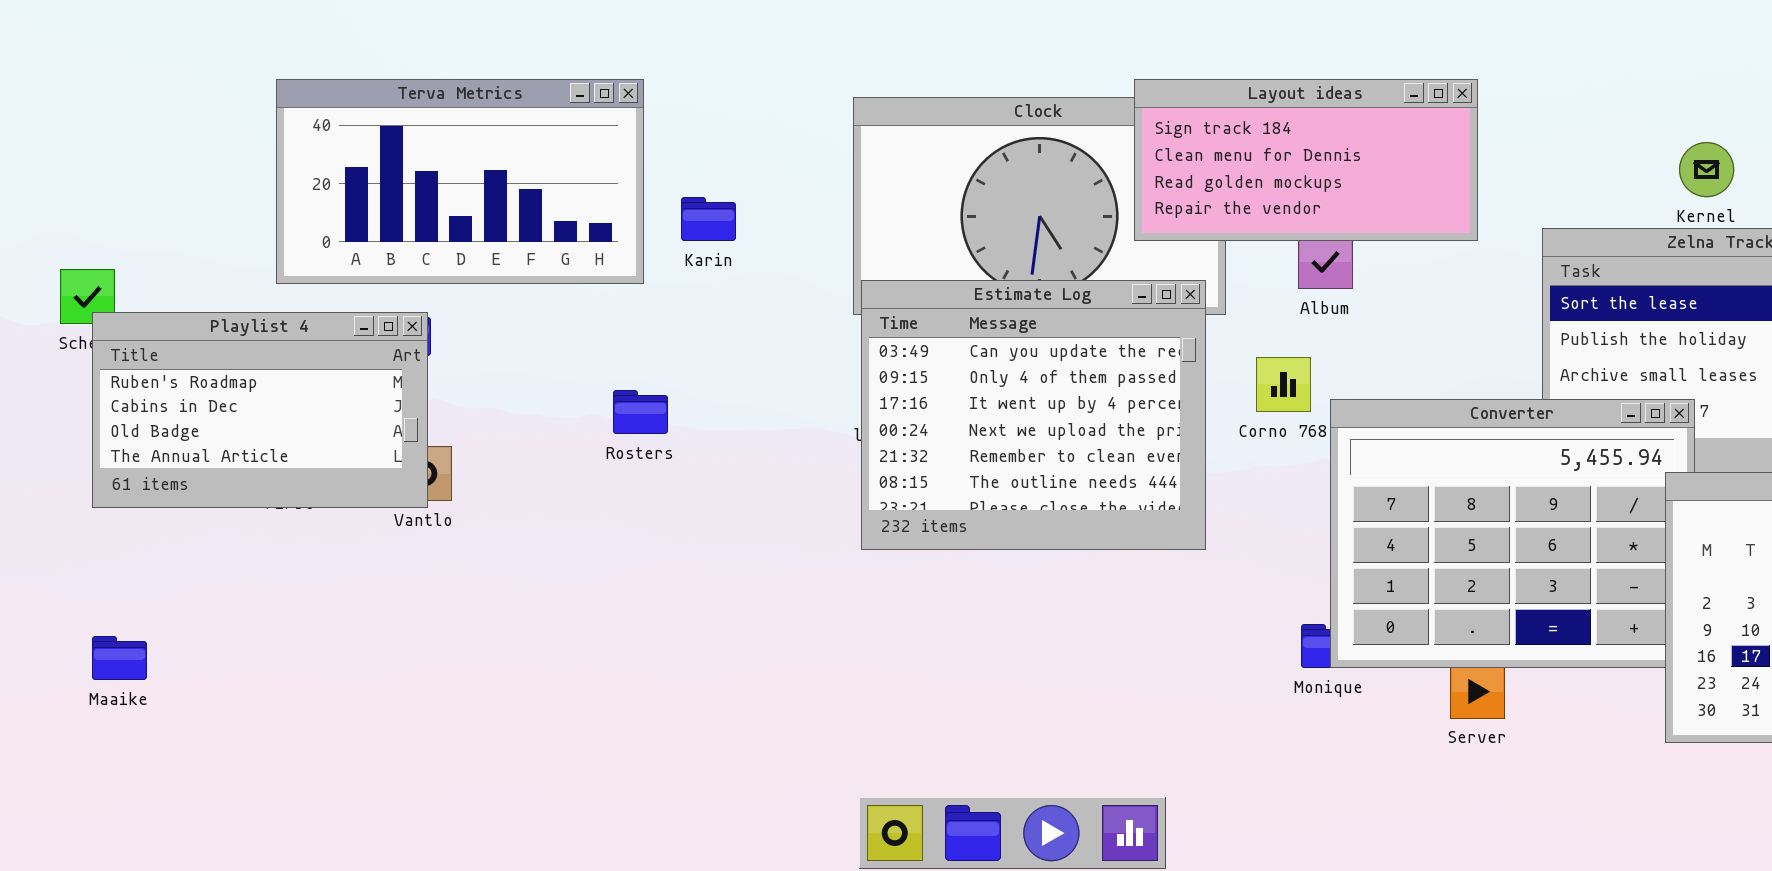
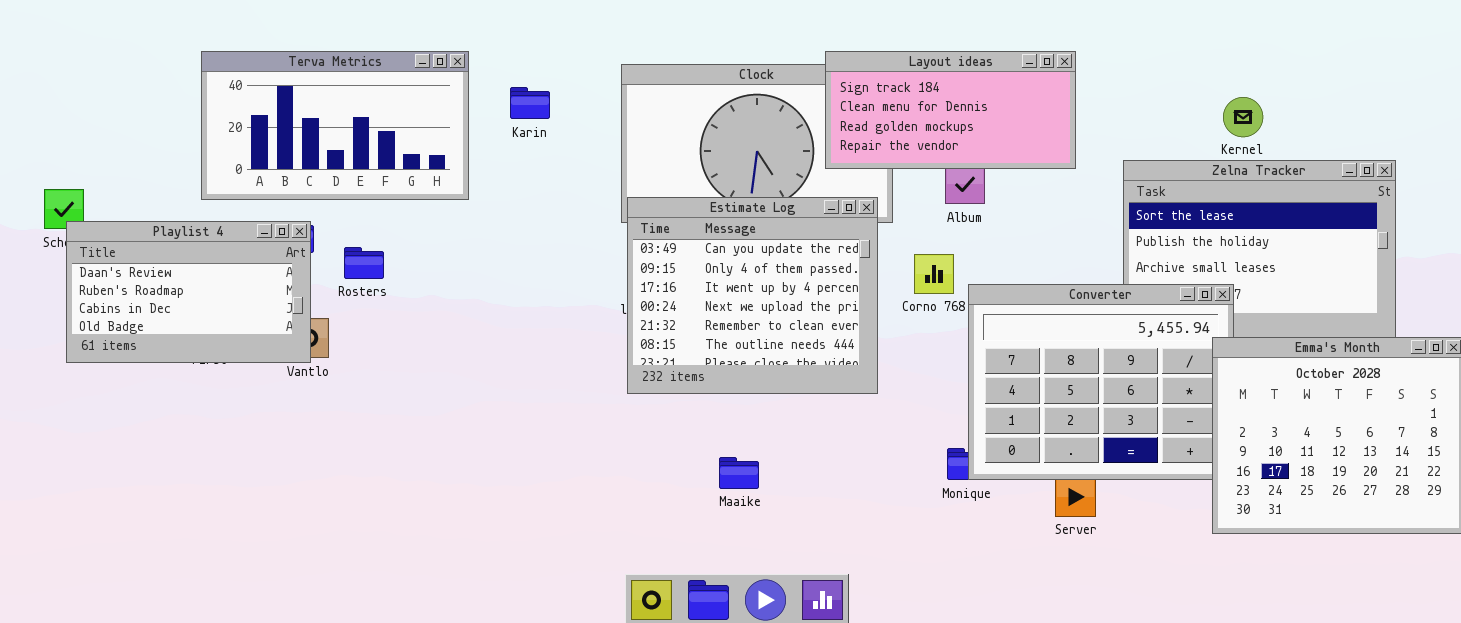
Karin: [681,197,736,241] -> [510,87,550,119], moved
Playlist 4: [92,312,428,508] -> [66,221,311,363], scrolled up 1 row
Rosters: [613,390,668,434] -> [344,247,384,279], moved
Maaike: [92,636,147,680] -> [719,457,759,489], moved

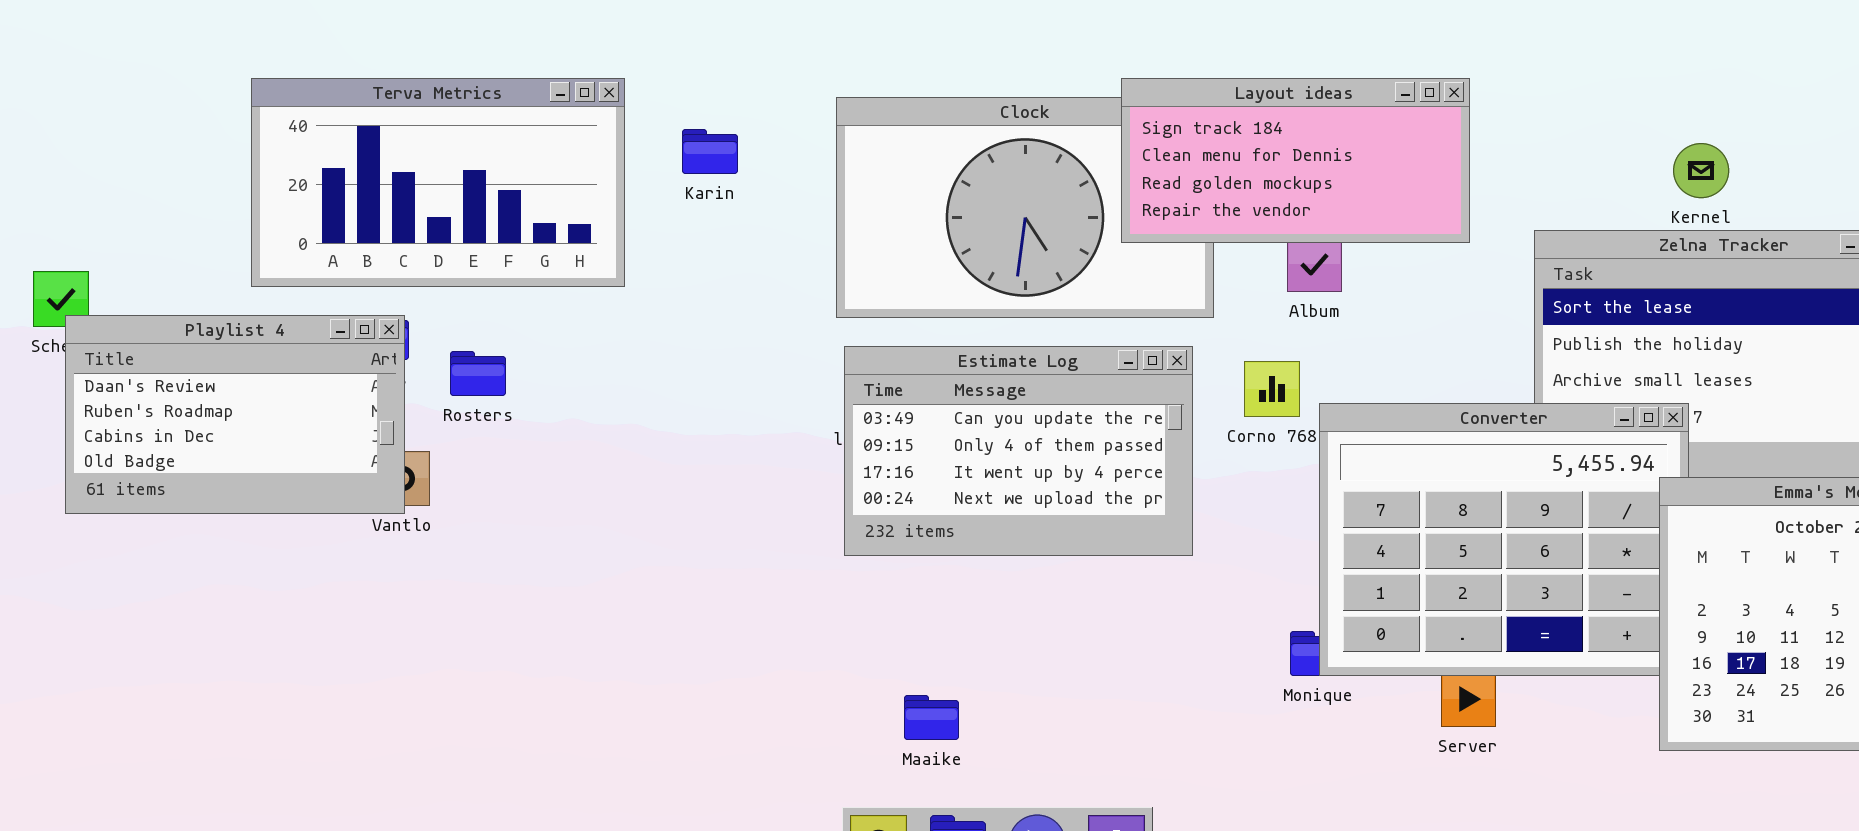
Estimate Log: [627,197,878,394] -> [844,346,1193,556], resized
Maaike: [719,457,759,489] -> [904,695,959,740], moved

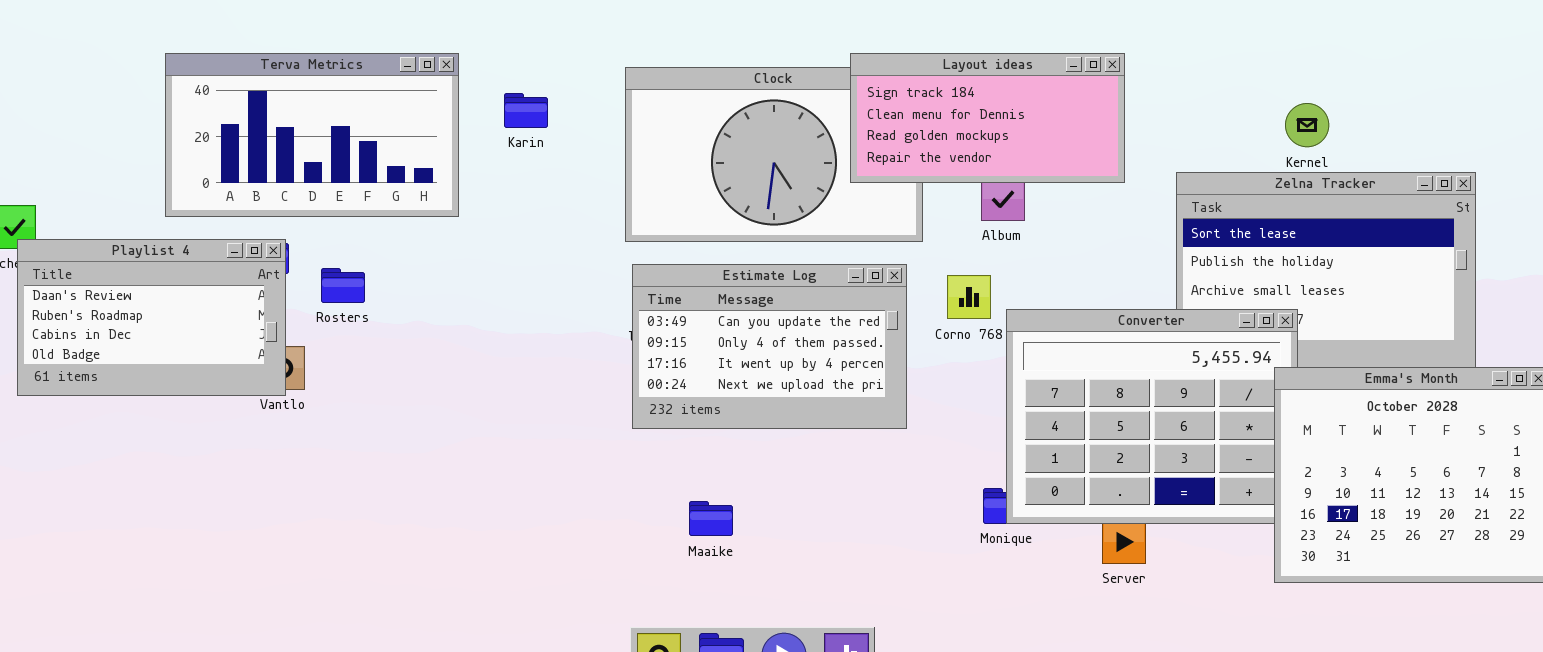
Maaike: [904,695,959,740] -> [689,501,733,536], moved

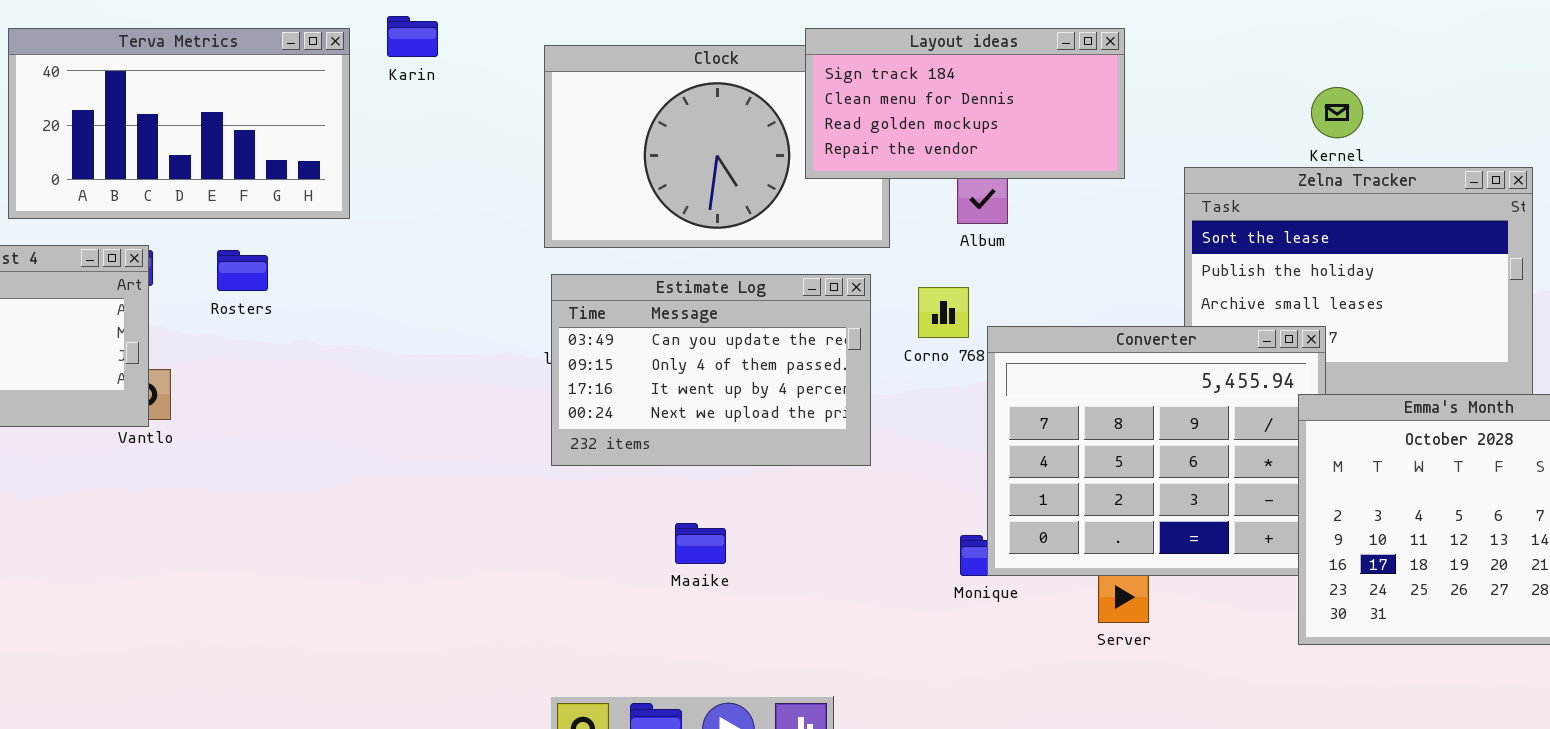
Karin: [504,93,548,128] -> [387,16,438,57], moved
Rosters: [321,268,365,303] -> [217,250,268,291], moved
Maaike: [689,501,733,536] -> [675,523,726,564], moved

